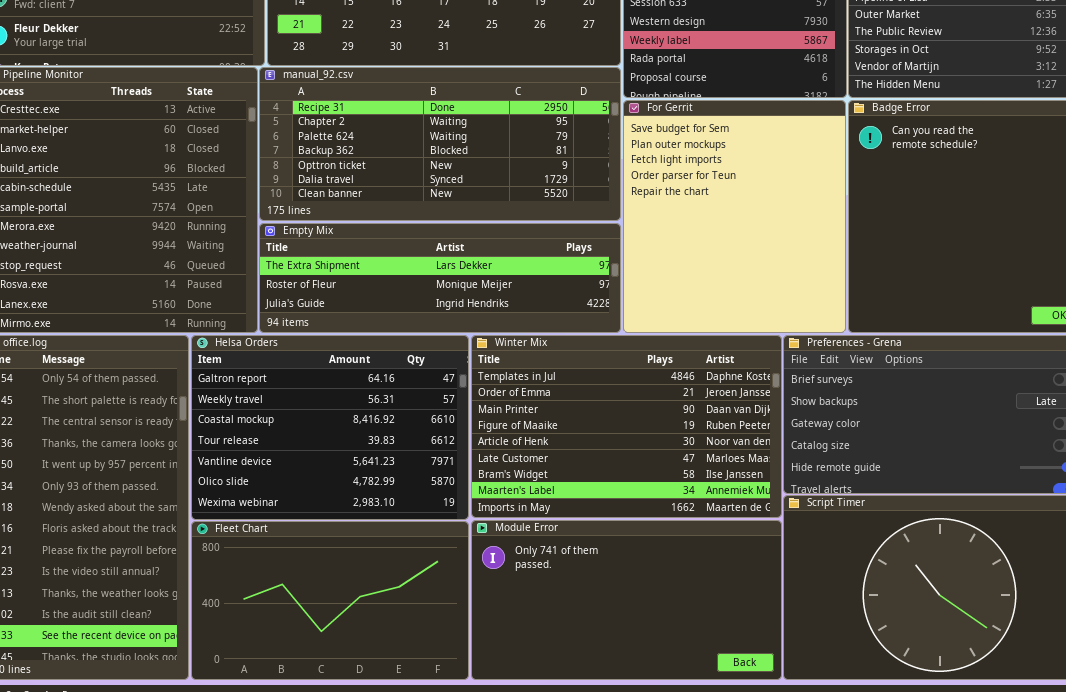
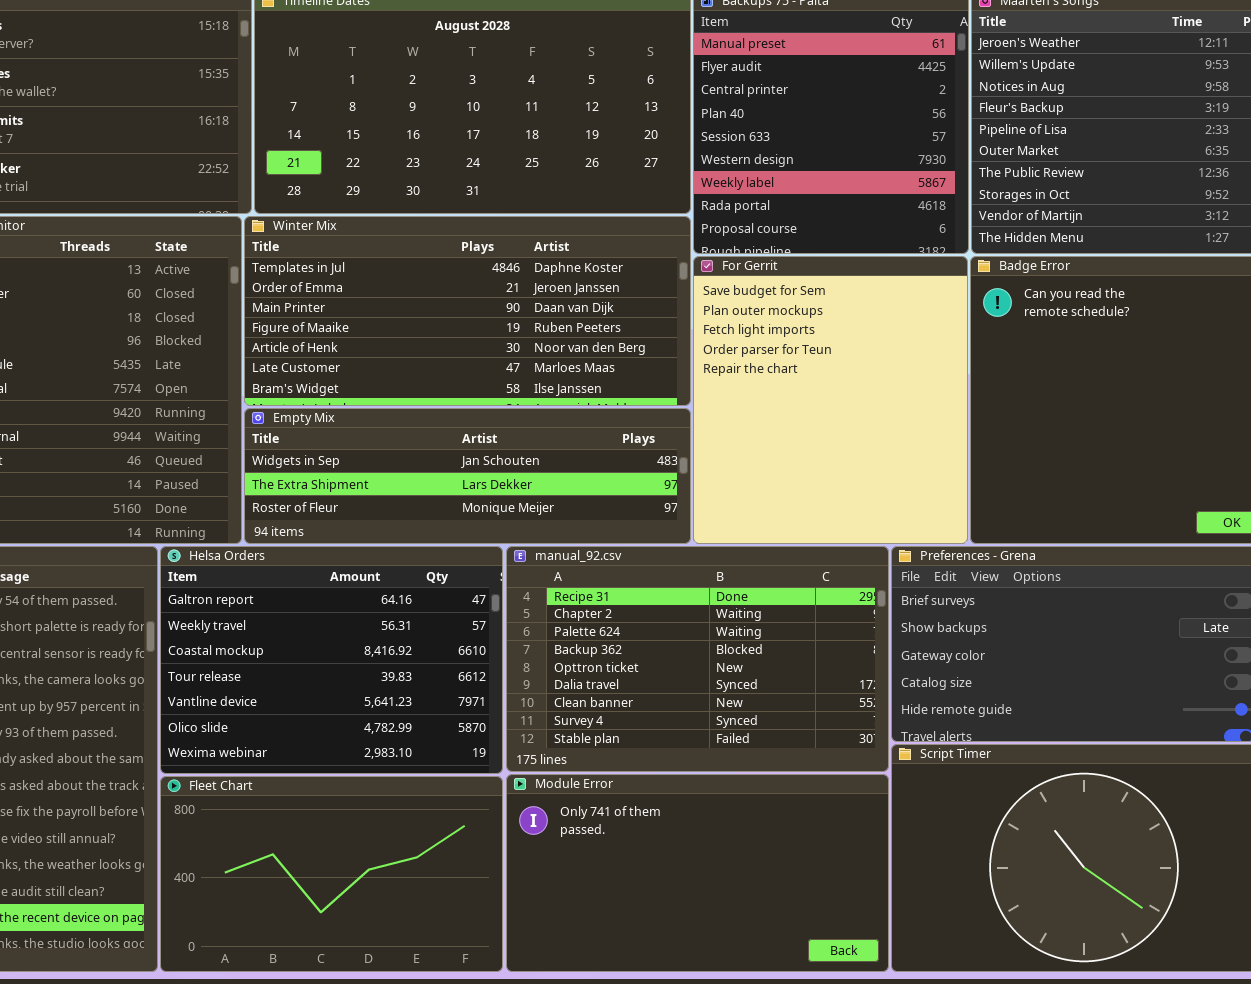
manual_92.csv: [259,67,621,221] -> [506,546,889,772], moved, resized
Empty Mix: [259,223,621,333] -> [244,408,691,544], scrolled up 1 row
Winter Mix: [471,335,782,518] -> [244,216,691,406], moved, resized

